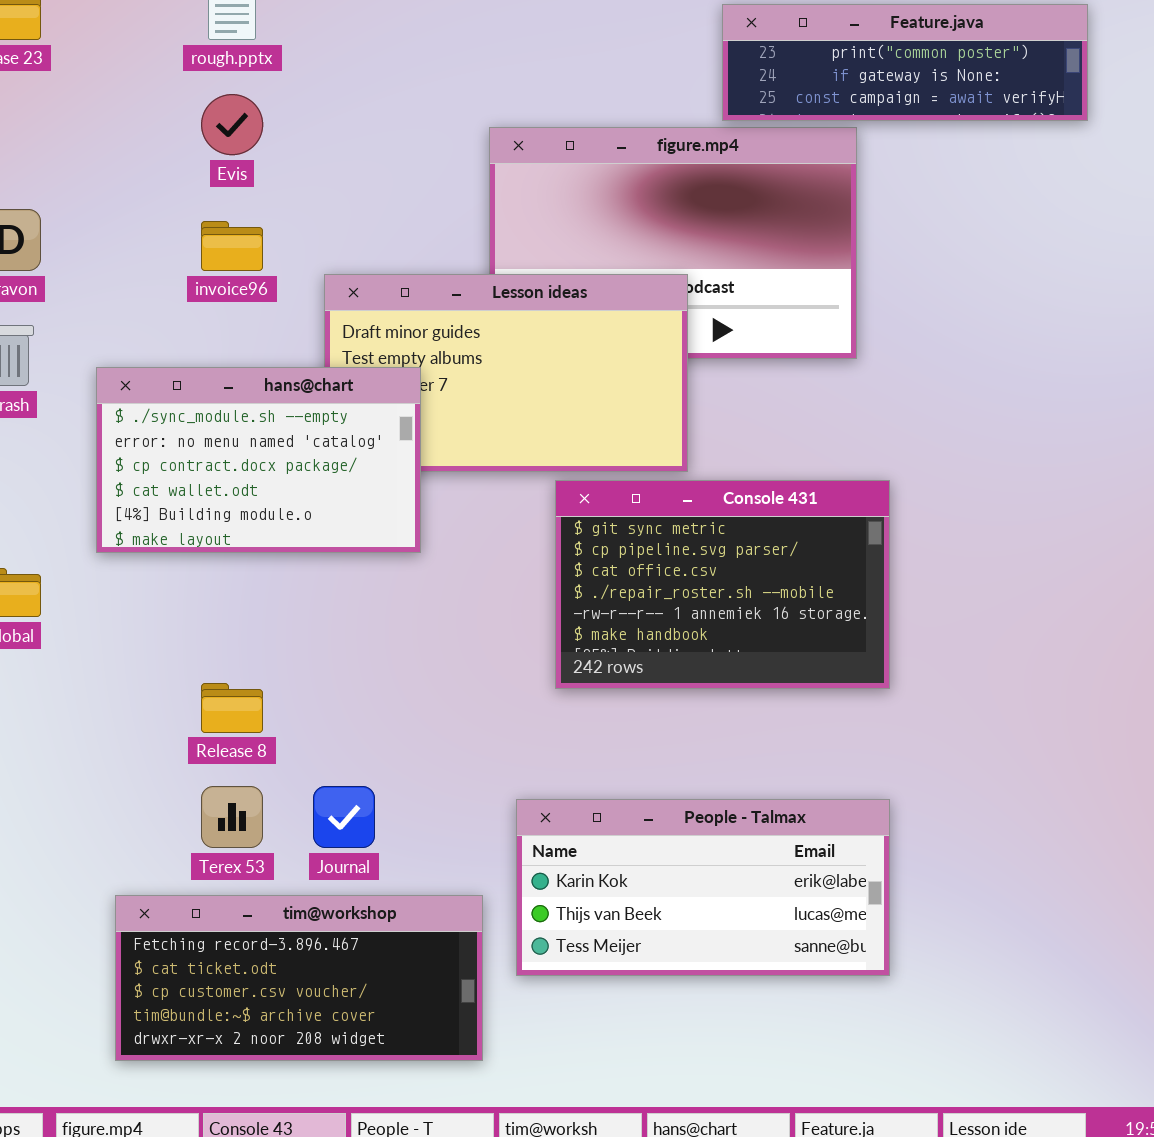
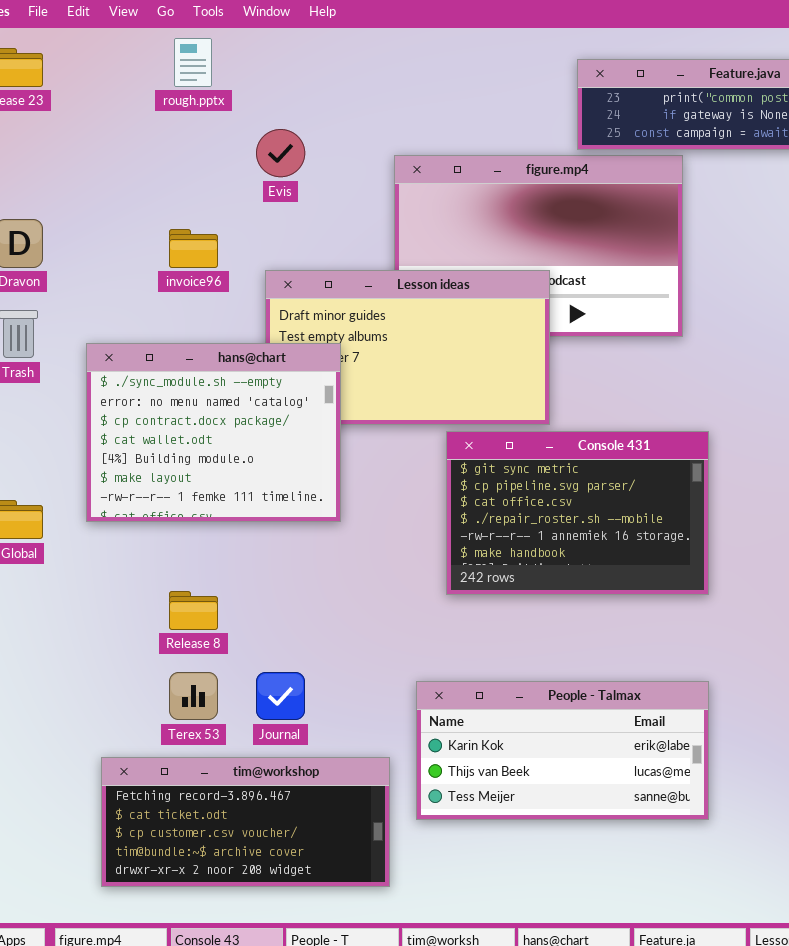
Evis: [201,94,263,155] -> [256,129,305,177], moved
hans@chart: [96,367,421,553] -> [86,343,341,522], resized

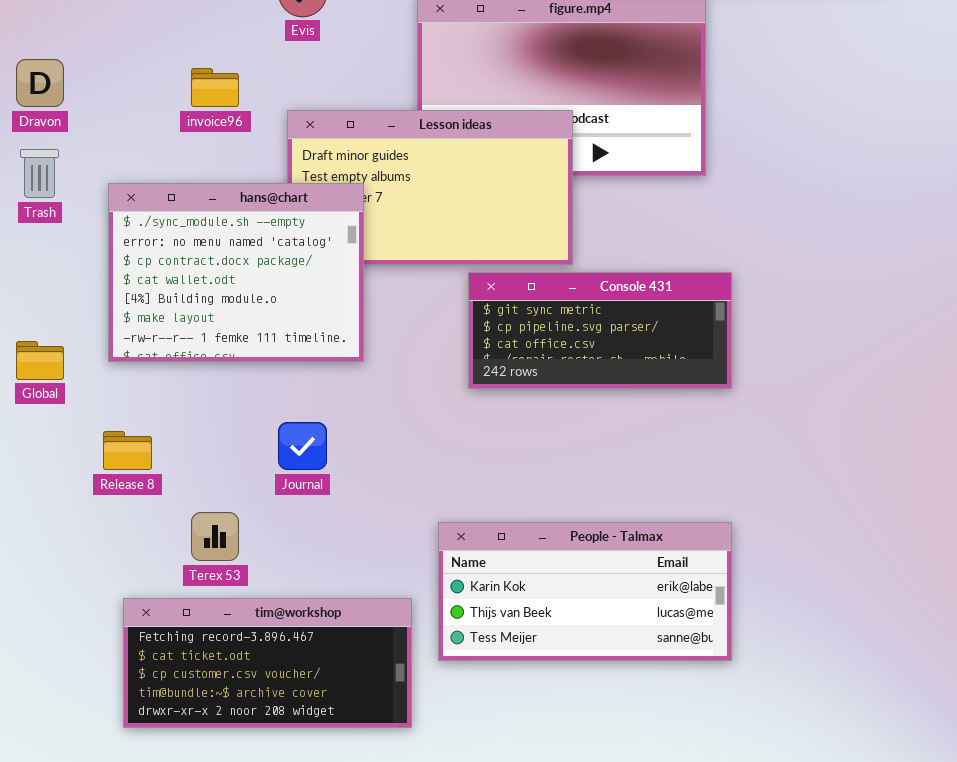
Console 431: [446,431,709,595] -> [468,272,732,389], resized
Release 8: [169,591,218,630] -> [103,431,152,470], moved
Journal: [256,672,305,720] -> [278,422,327,470], moved

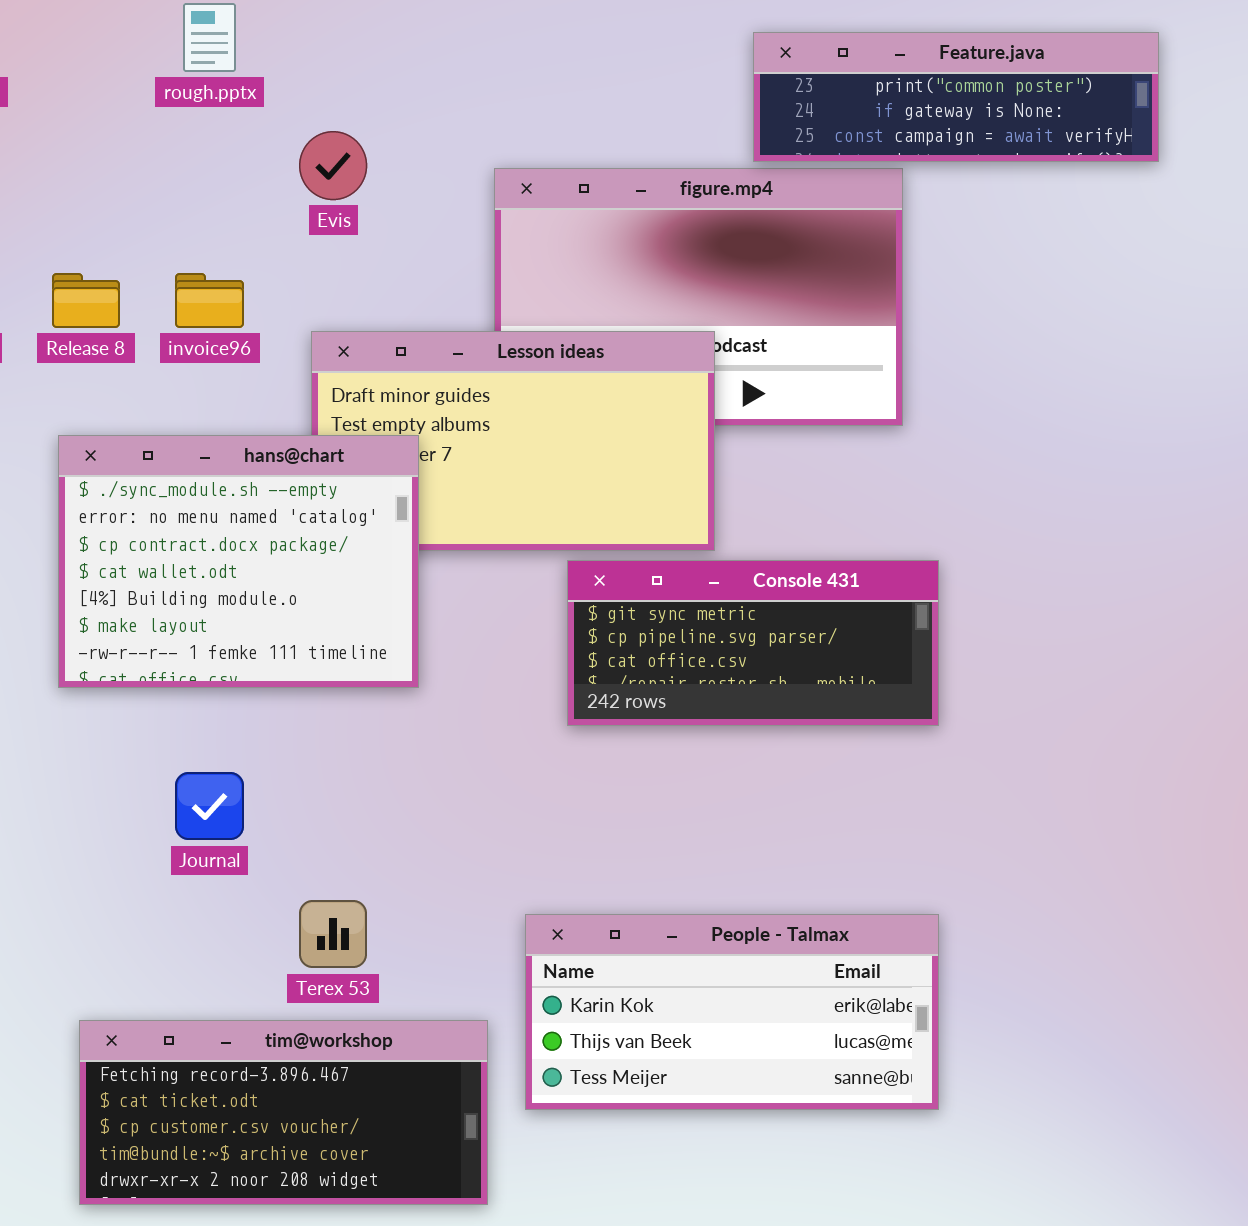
Journal: [278,422,327,470] -> [175,772,244,840], moved
Release 8: [103,431,152,470] -> [52,273,120,328], moved
Terex 53: [191,512,239,561] -> [299,900,367,968], moved

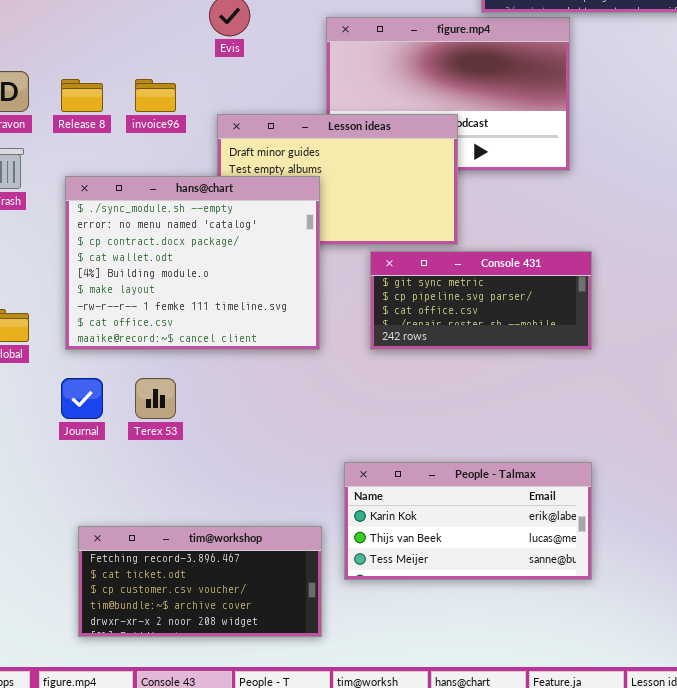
hans@chart: [58,435,419,688] -> [65,176,320,350], resized
Journal: [175,772,244,840] -> [61,378,103,419], moved
Terex 53: [299,900,367,968] -> [135,378,176,419], moved

